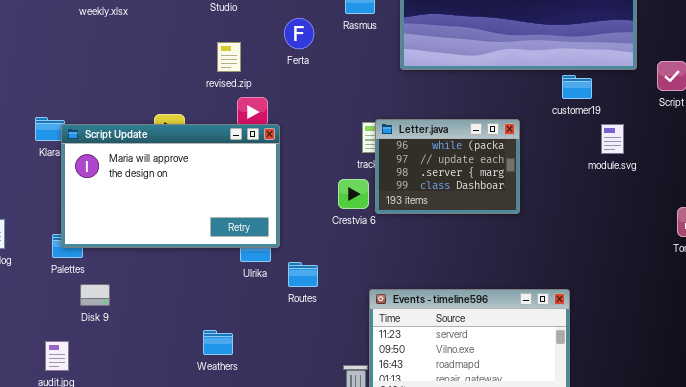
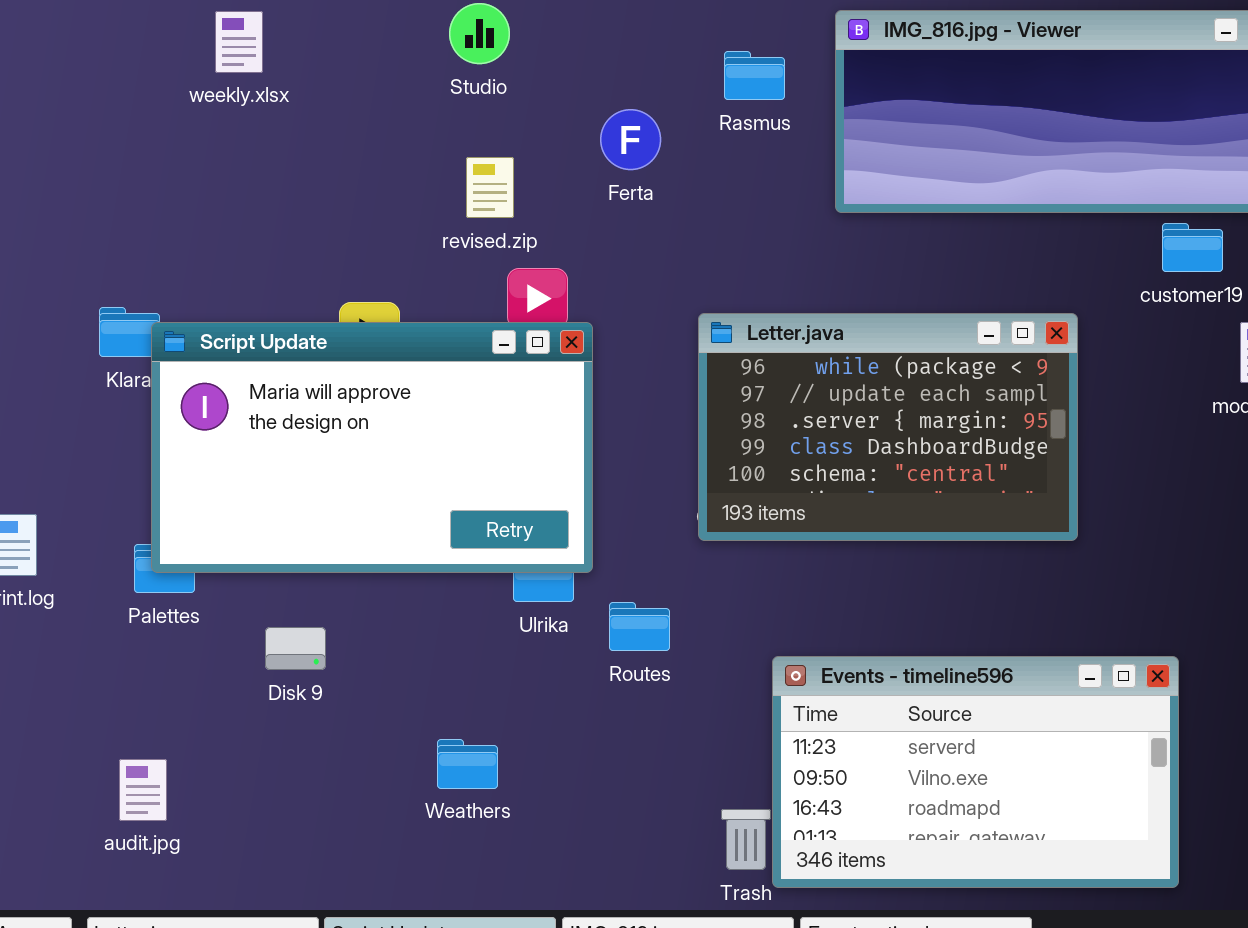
Letter.java: [375,119,520,214] -> [698,313,1078,541], resized
Disk 9: [80,284,110,306] -> [265,627,326,670], moved

